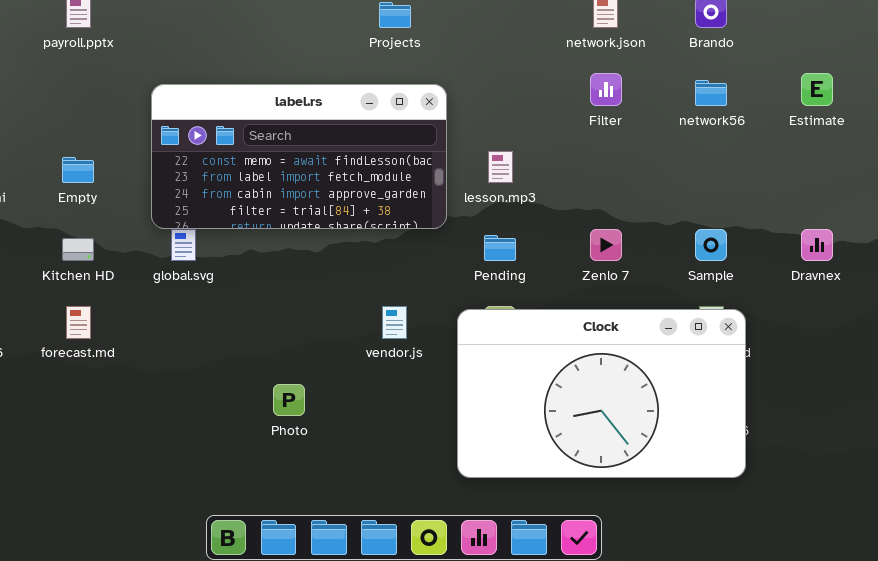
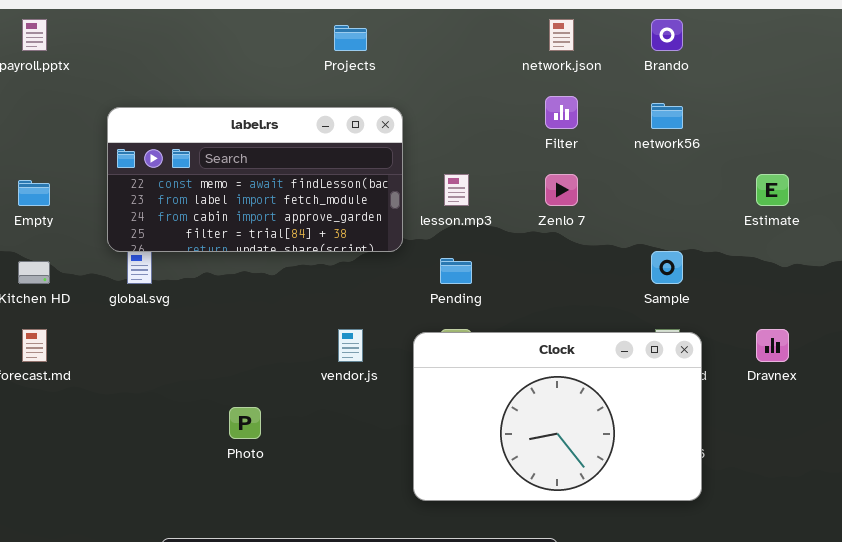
Estimate: [801,73,833,106] -> [756,174,789,206], moved
Zenlo 7: [590,229,622,261] -> [545,174,578,206], moved
Dravnex: [801,229,833,261] -> [756,329,789,362], moved

